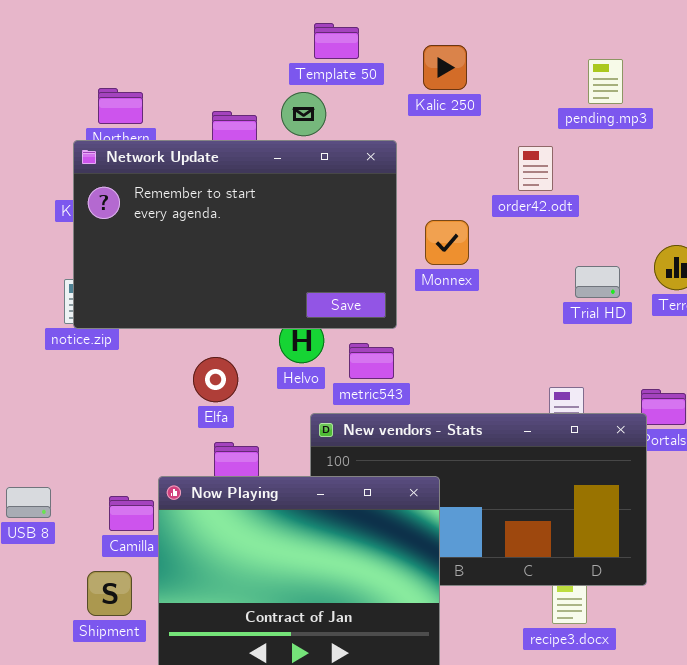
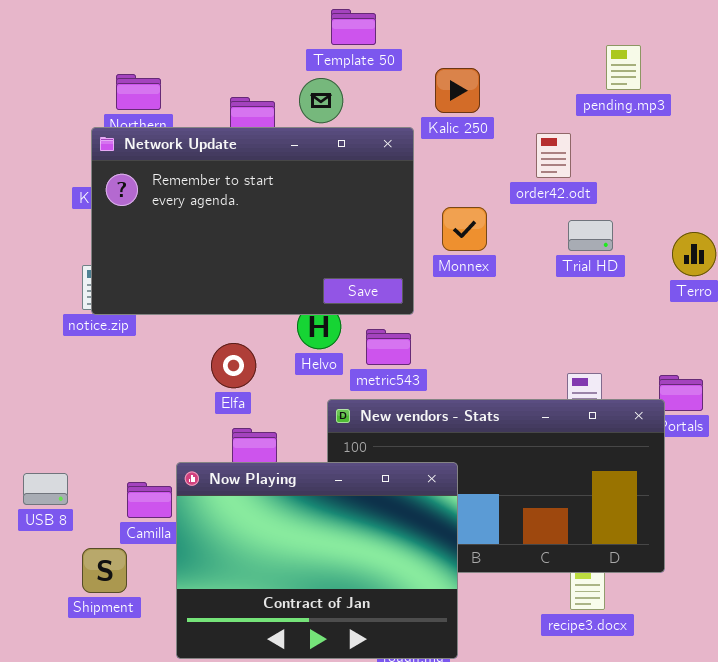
Kalic 250: [423,45,467,90] -> [435,68,480,113], moved
Trial HD: [575,266,620,298] -> [568,220,613,251], moved
Shipment: [87,571,132,616] -> [82,548,127,593], moved

